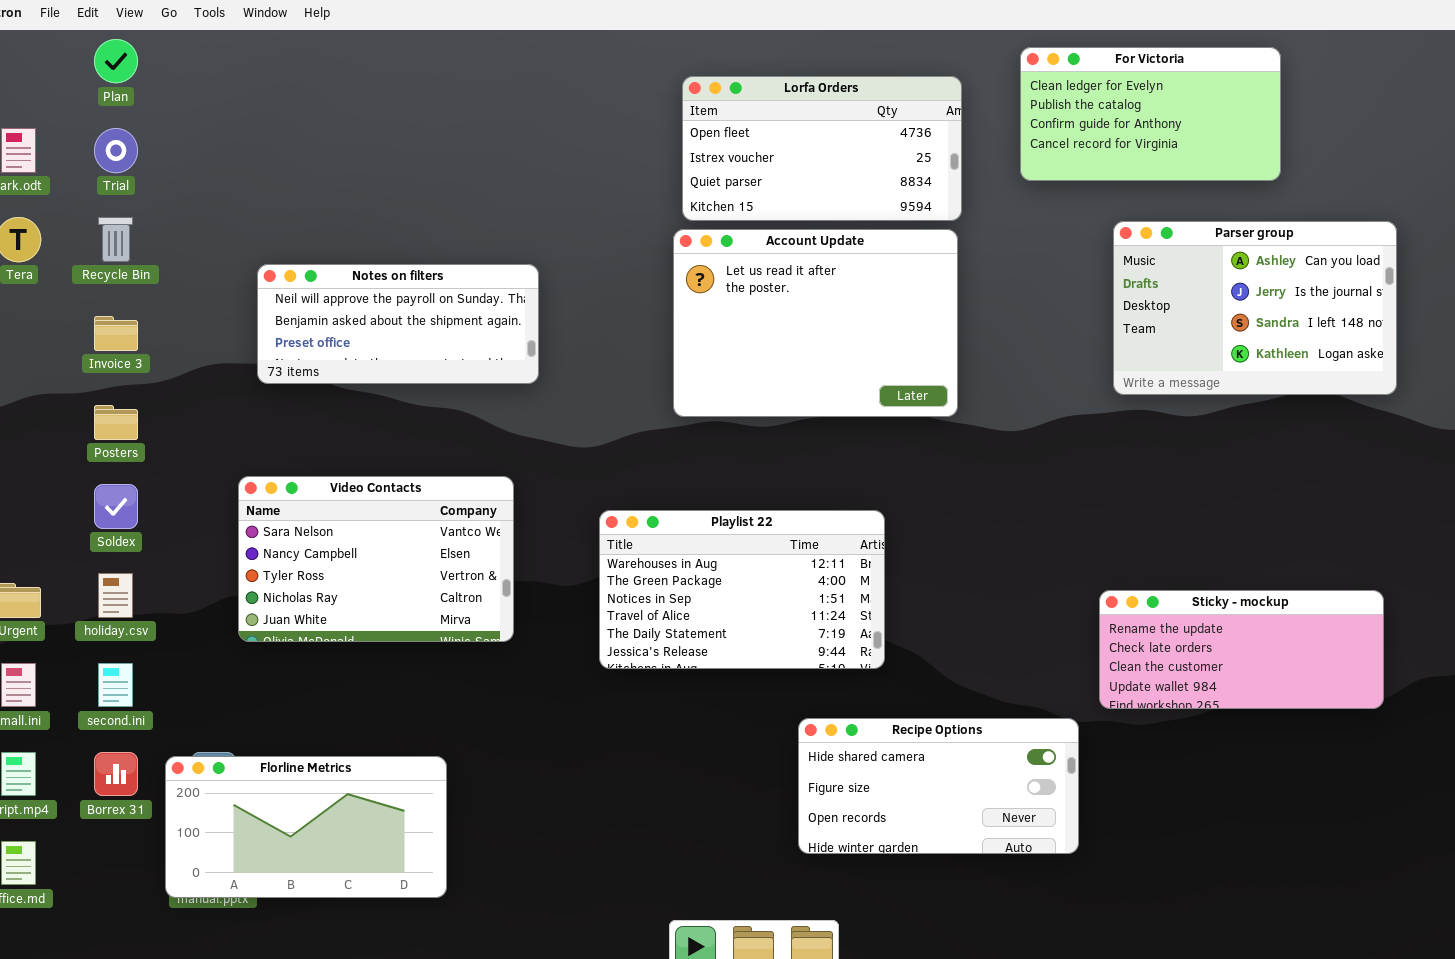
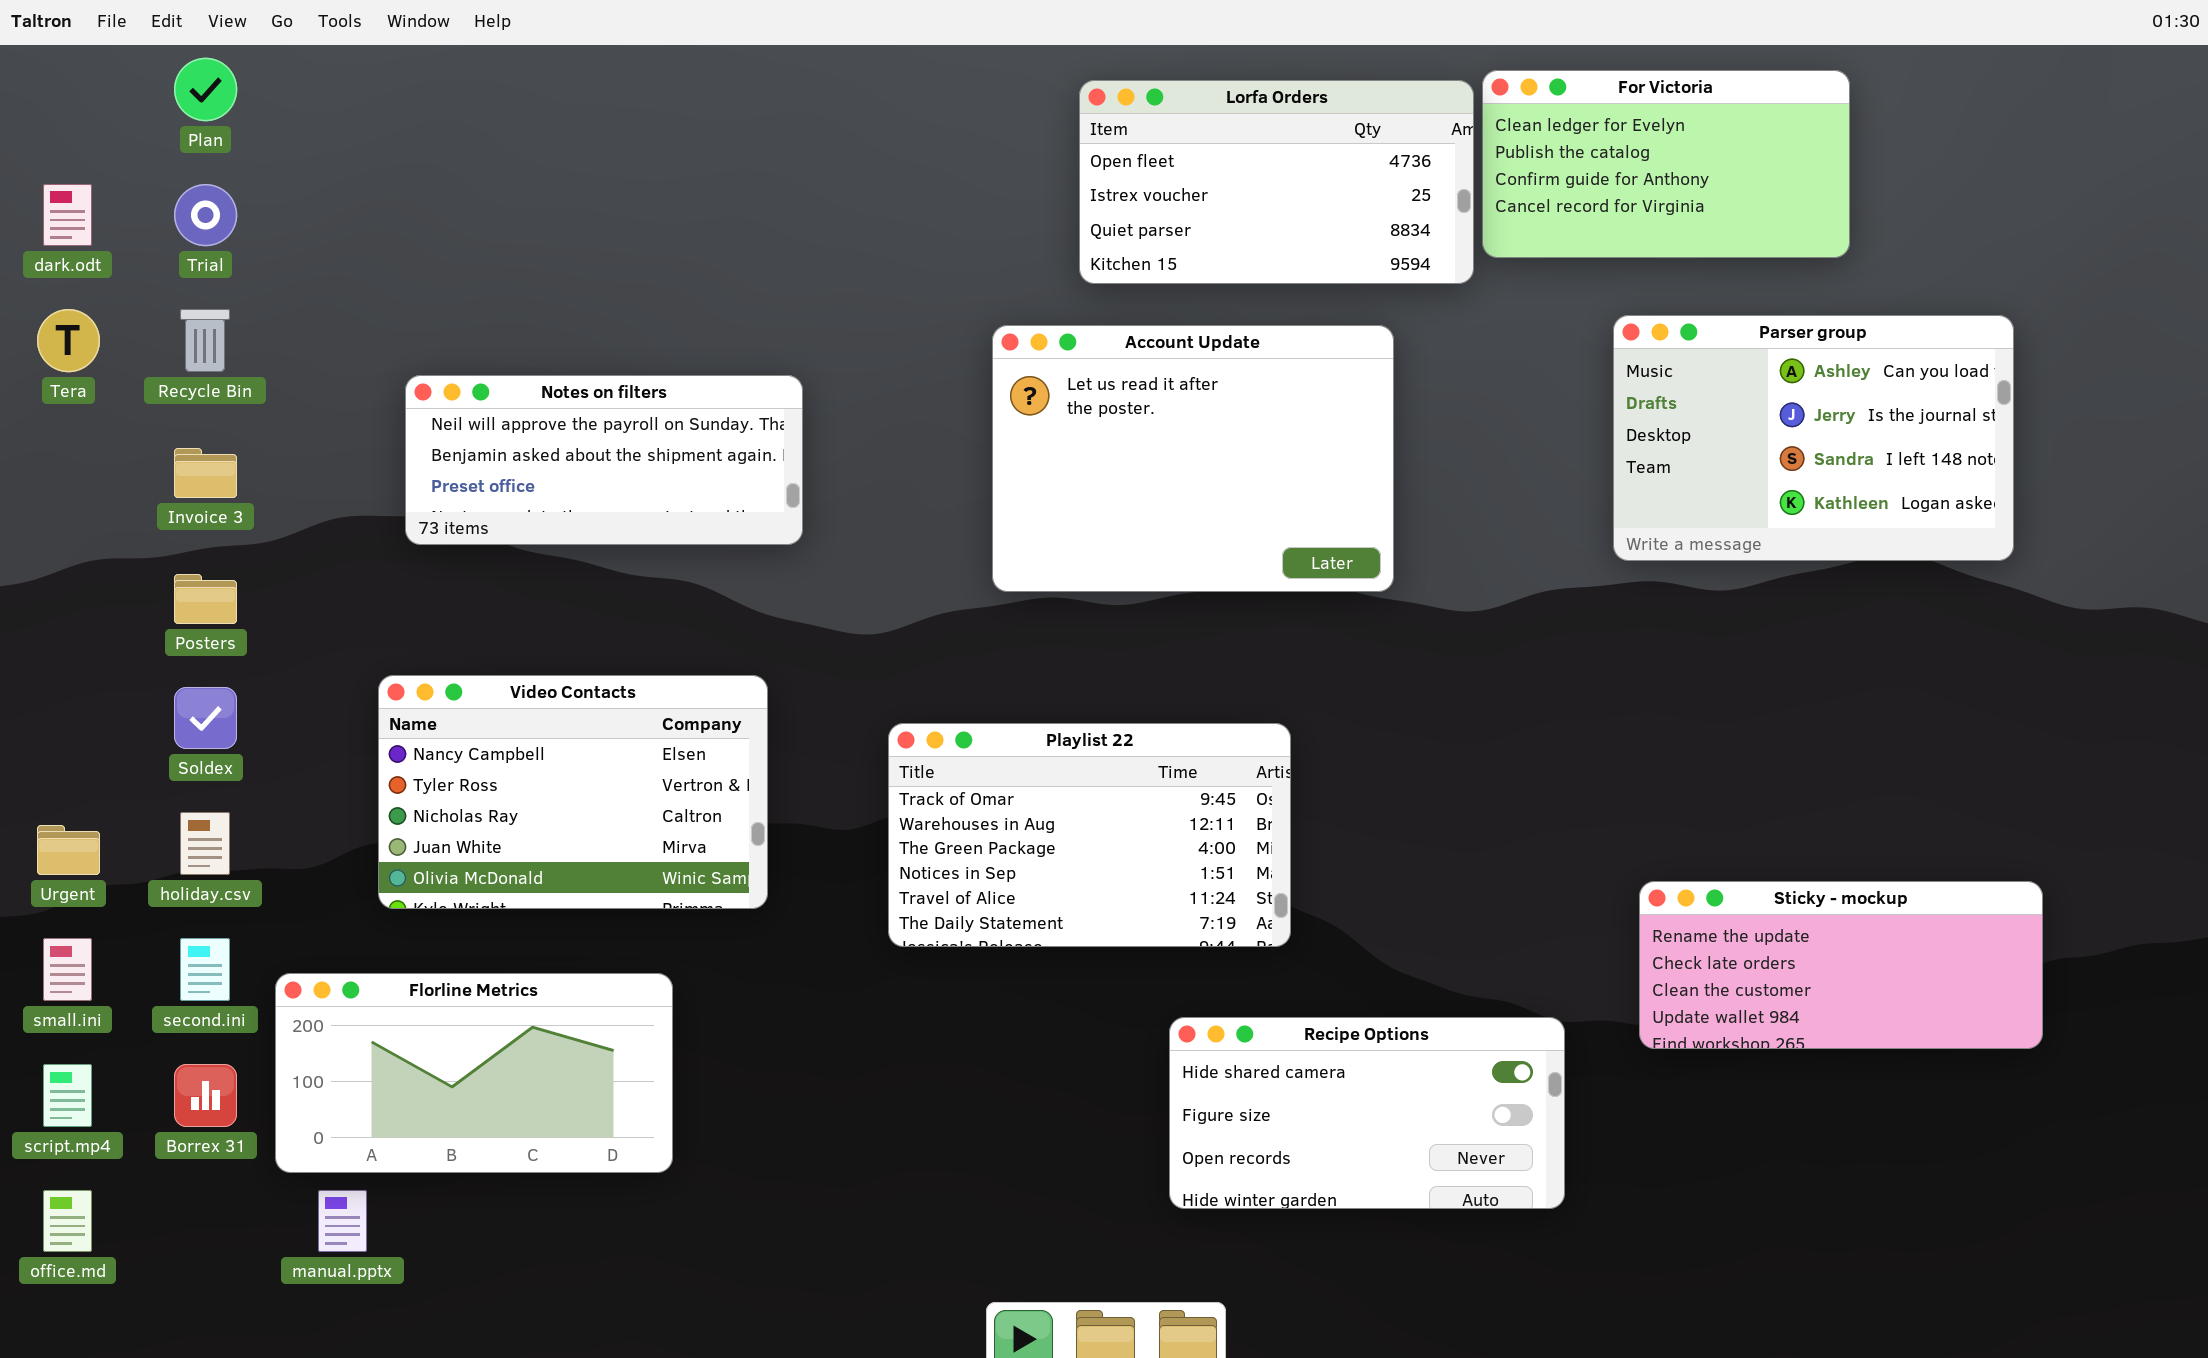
Lorfa Orders: [682,76,962,221] -> [1079,80,1474,284], moved
Video Contacts: [238,476,514,642] -> [378,675,768,909], scrolled down 1 row
Playlist 22: [599,510,885,669] -> [888,723,1291,947], scrolled up 1 row
Sticky - mockup: [1099,590,1384,709] -> [1639,881,2043,1049], moved
Florline Metrics: [165,756,447,898] -> [275,973,673,1173], moved

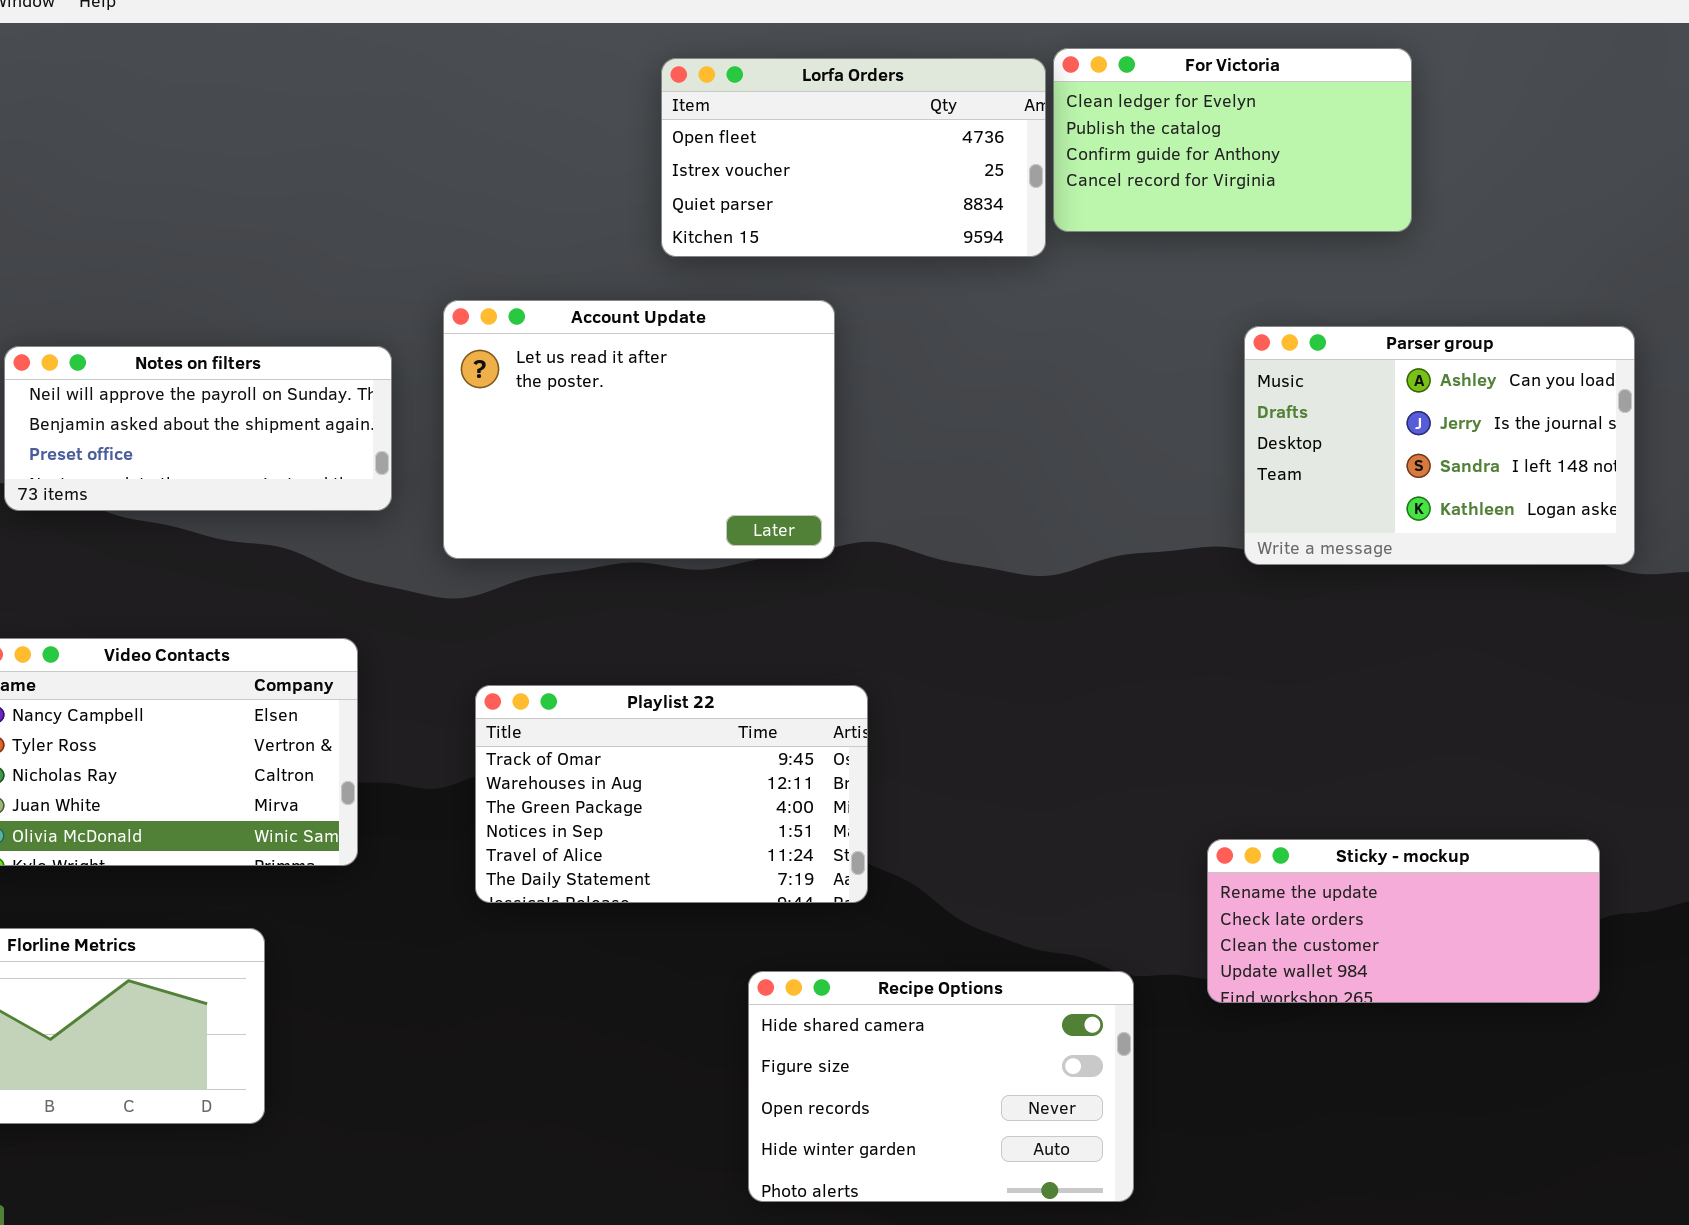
Parser group: [1613,315,2014,561] -> [1244,326,1635,565], moved
Account Update: [992,325,1394,592] -> [443,300,835,559], moved
Recipe Options: [1169,1017,1565,1209] -> [748,971,1134,1202], resized

